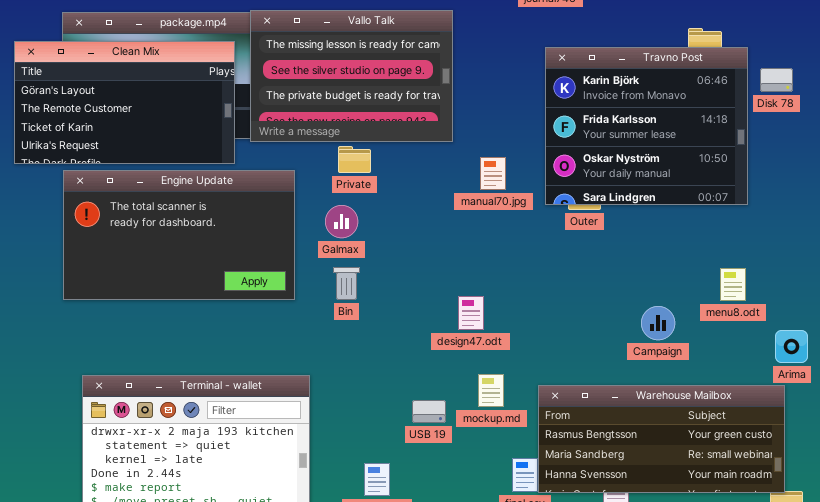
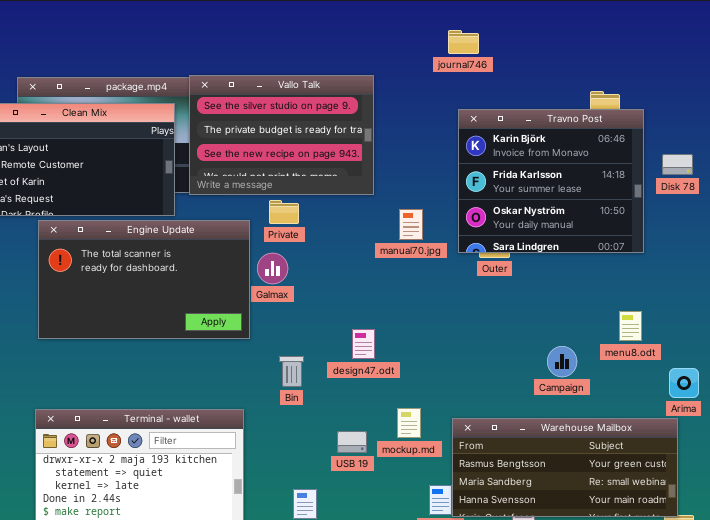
Vallo Talk: [250,10,453,142] -> [189,75,374,195], scrolled down 1 row
Disk 78: [760,68,793,92] -> [662,154,693,175], moved
Engine Update: [63,170,295,300] -> [38,220,250,339], moved
Bin: [333,267,360,300] -> [279,356,304,387], moved
design47.odt: [458,296,484,330] -> [352,329,375,359], moved

